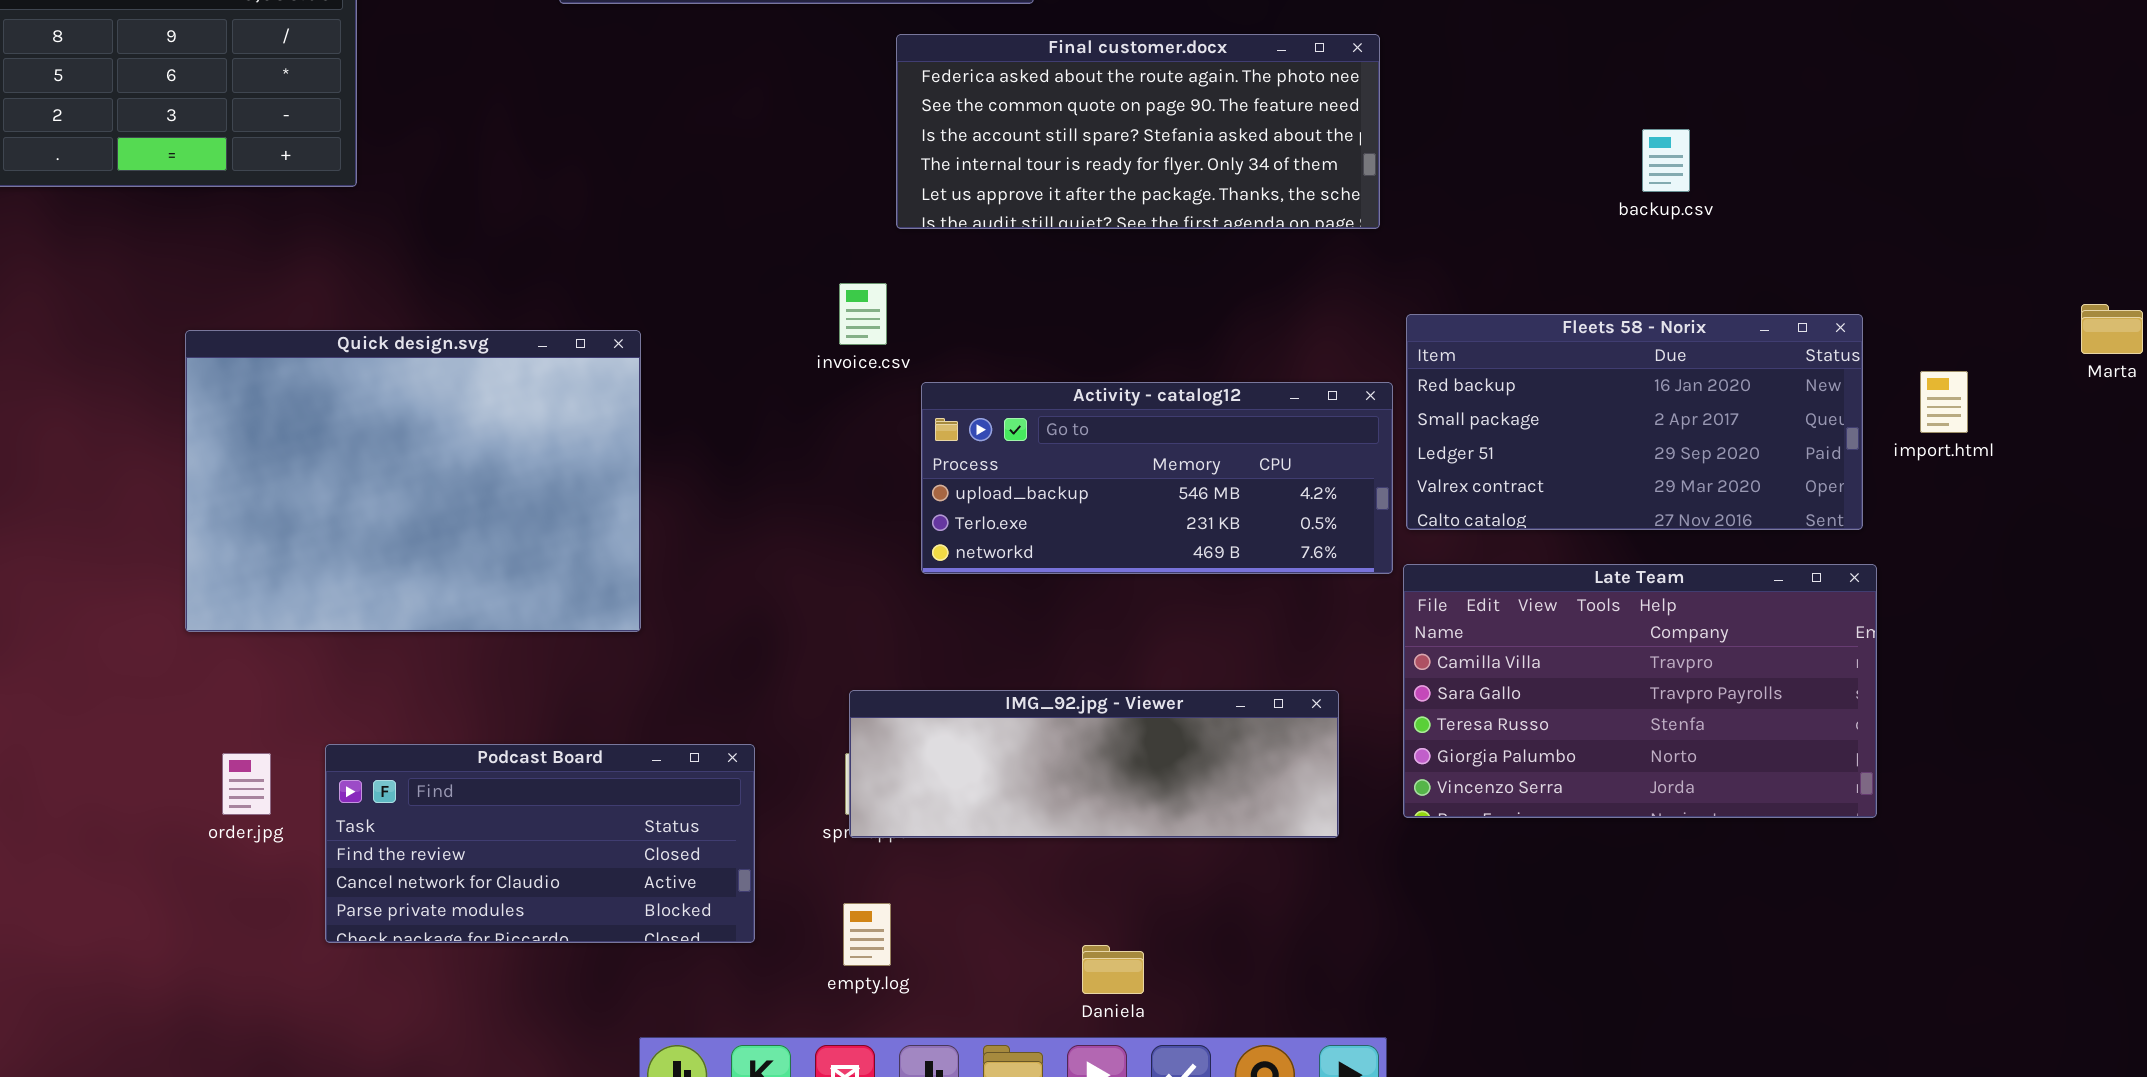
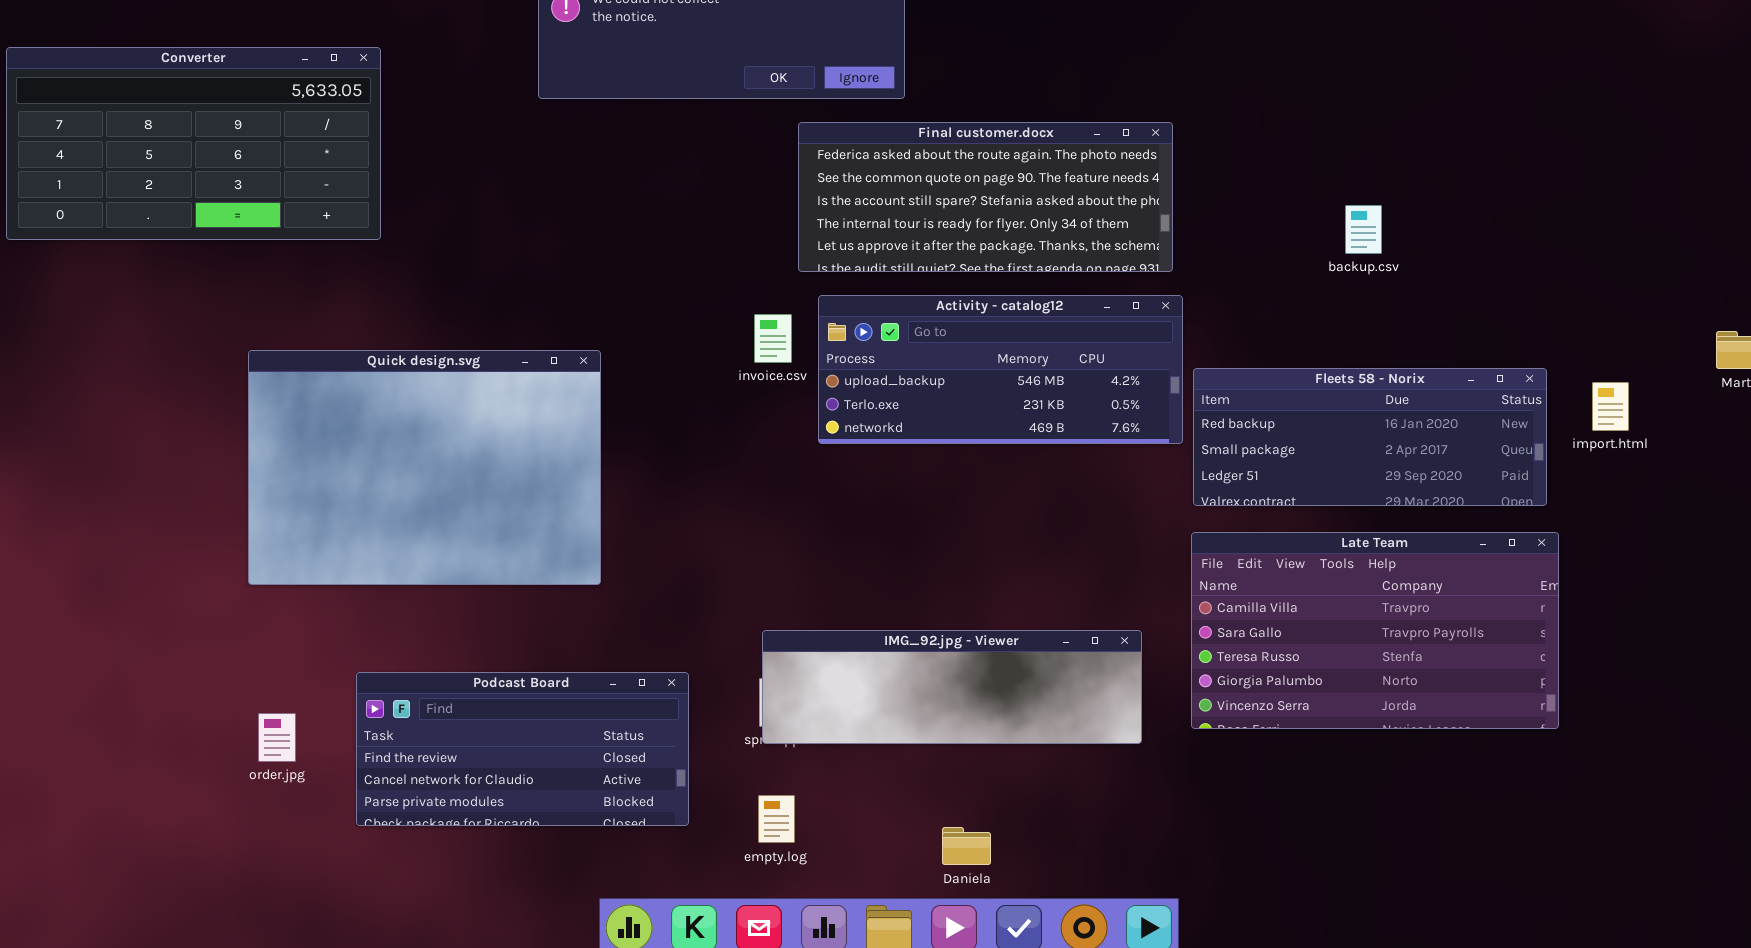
backup.csv: [1642,129,1690,192] -> [1345,205,1382,254], moved
Fleets 58 - Norix: [1406,314,1863,530] -> [1193,368,1547,506], resized
Activity - catalog12: [921,382,1393,574] -> [818,295,1183,444], moved
order.jpg: [222,753,271,815] -> [258,713,296,762], moved

